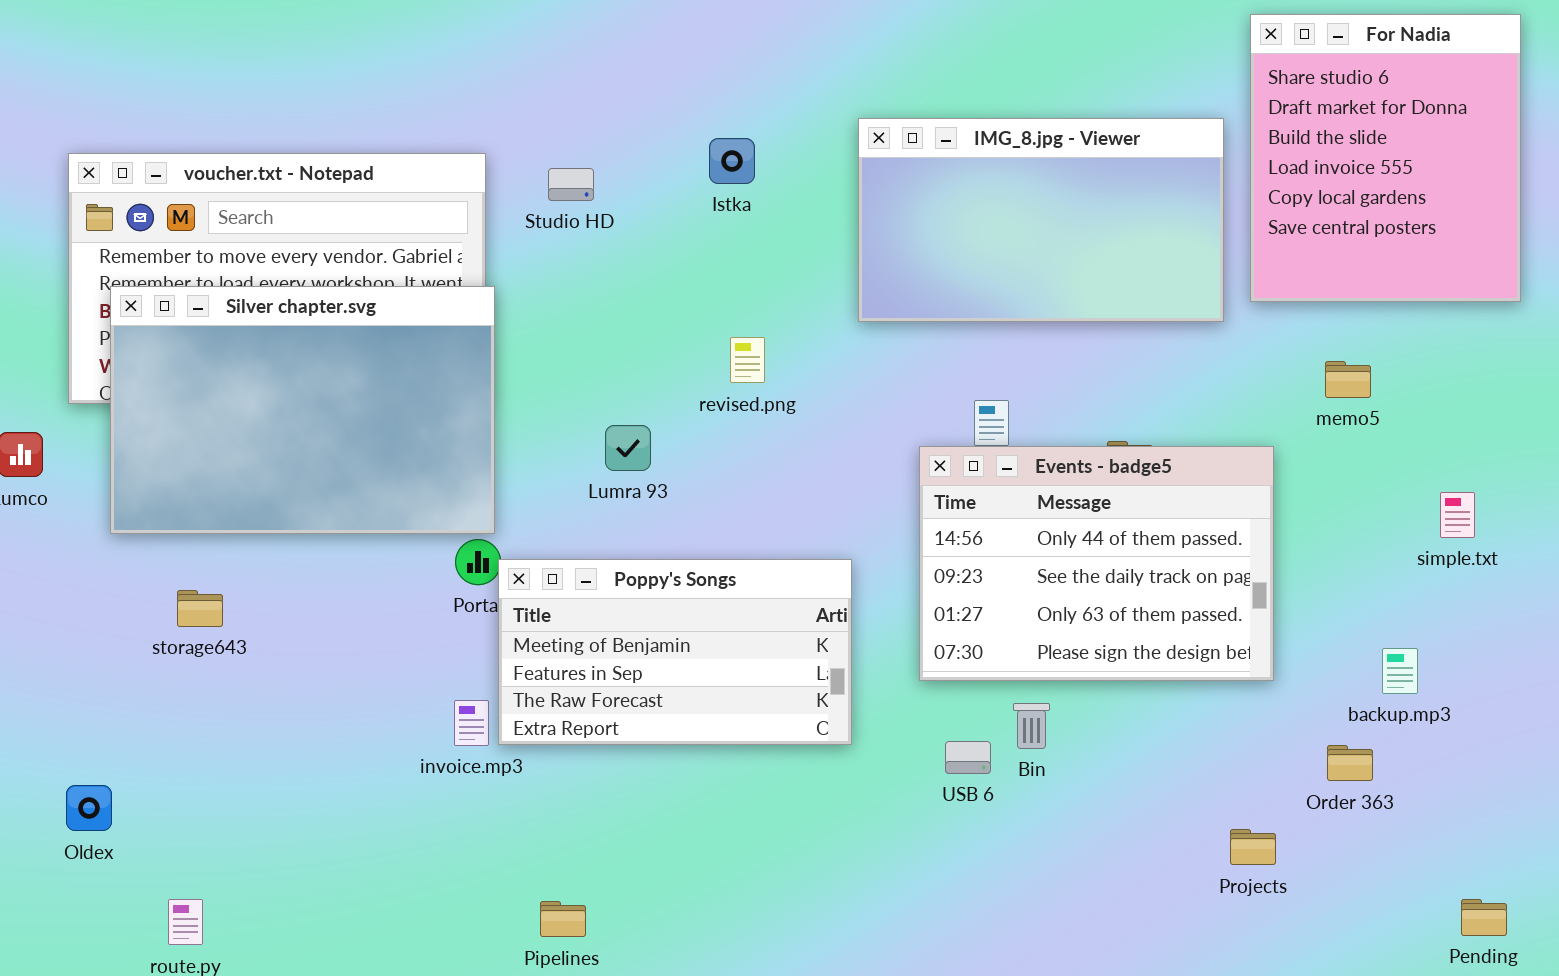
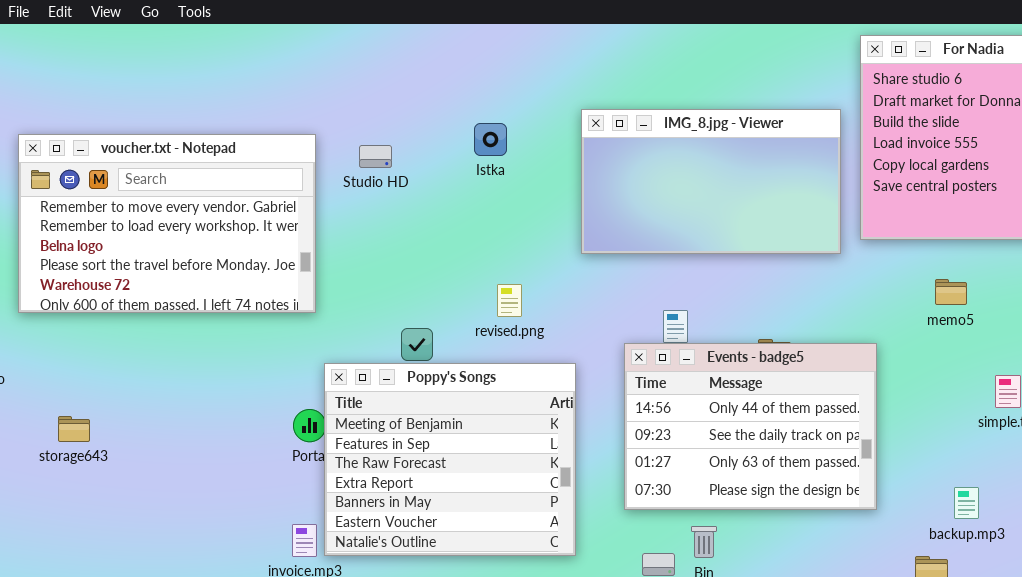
Silver chapter.svg: [110,286,495,534] -> none, closed
revised.png: [730,337,765,383] -> [497,284,522,317], moved
memo5: [1325,361,1371,398] -> [935,279,967,305], moved
Poppy's Songs: [498,559,852,745] -> [324,363,576,556], resized
storage643: [177,590,223,627] -> [58,416,90,442], moved

